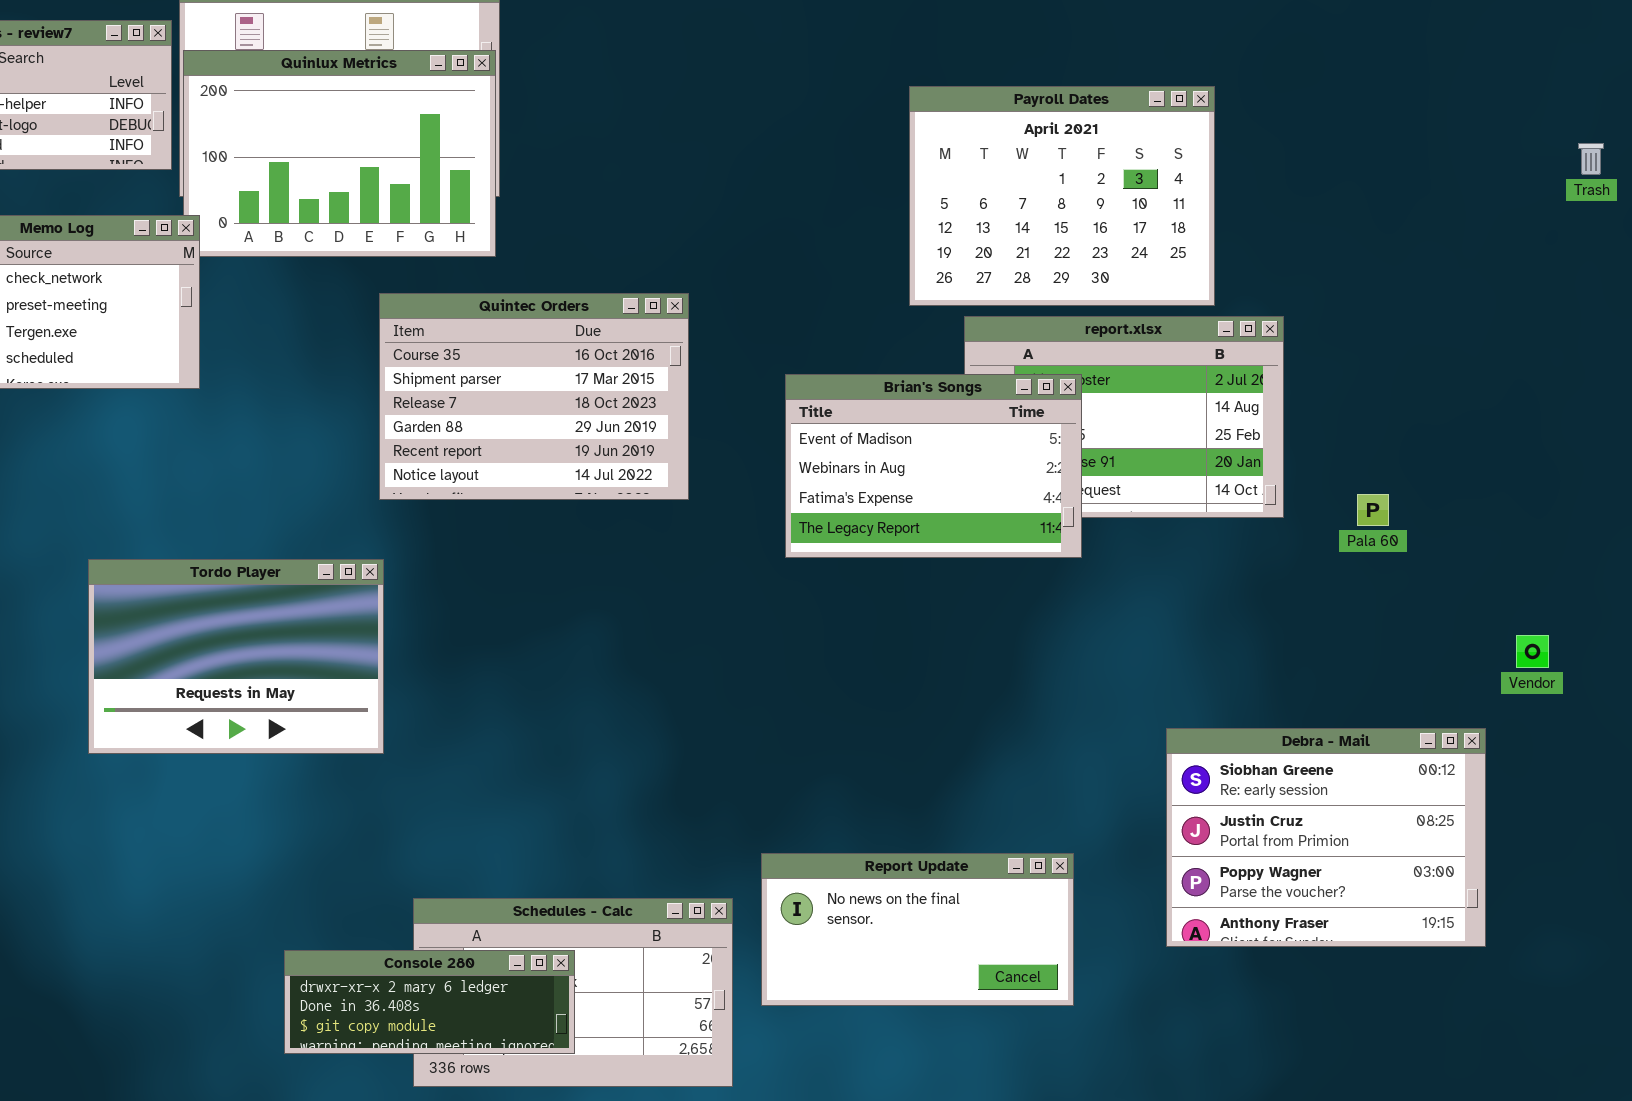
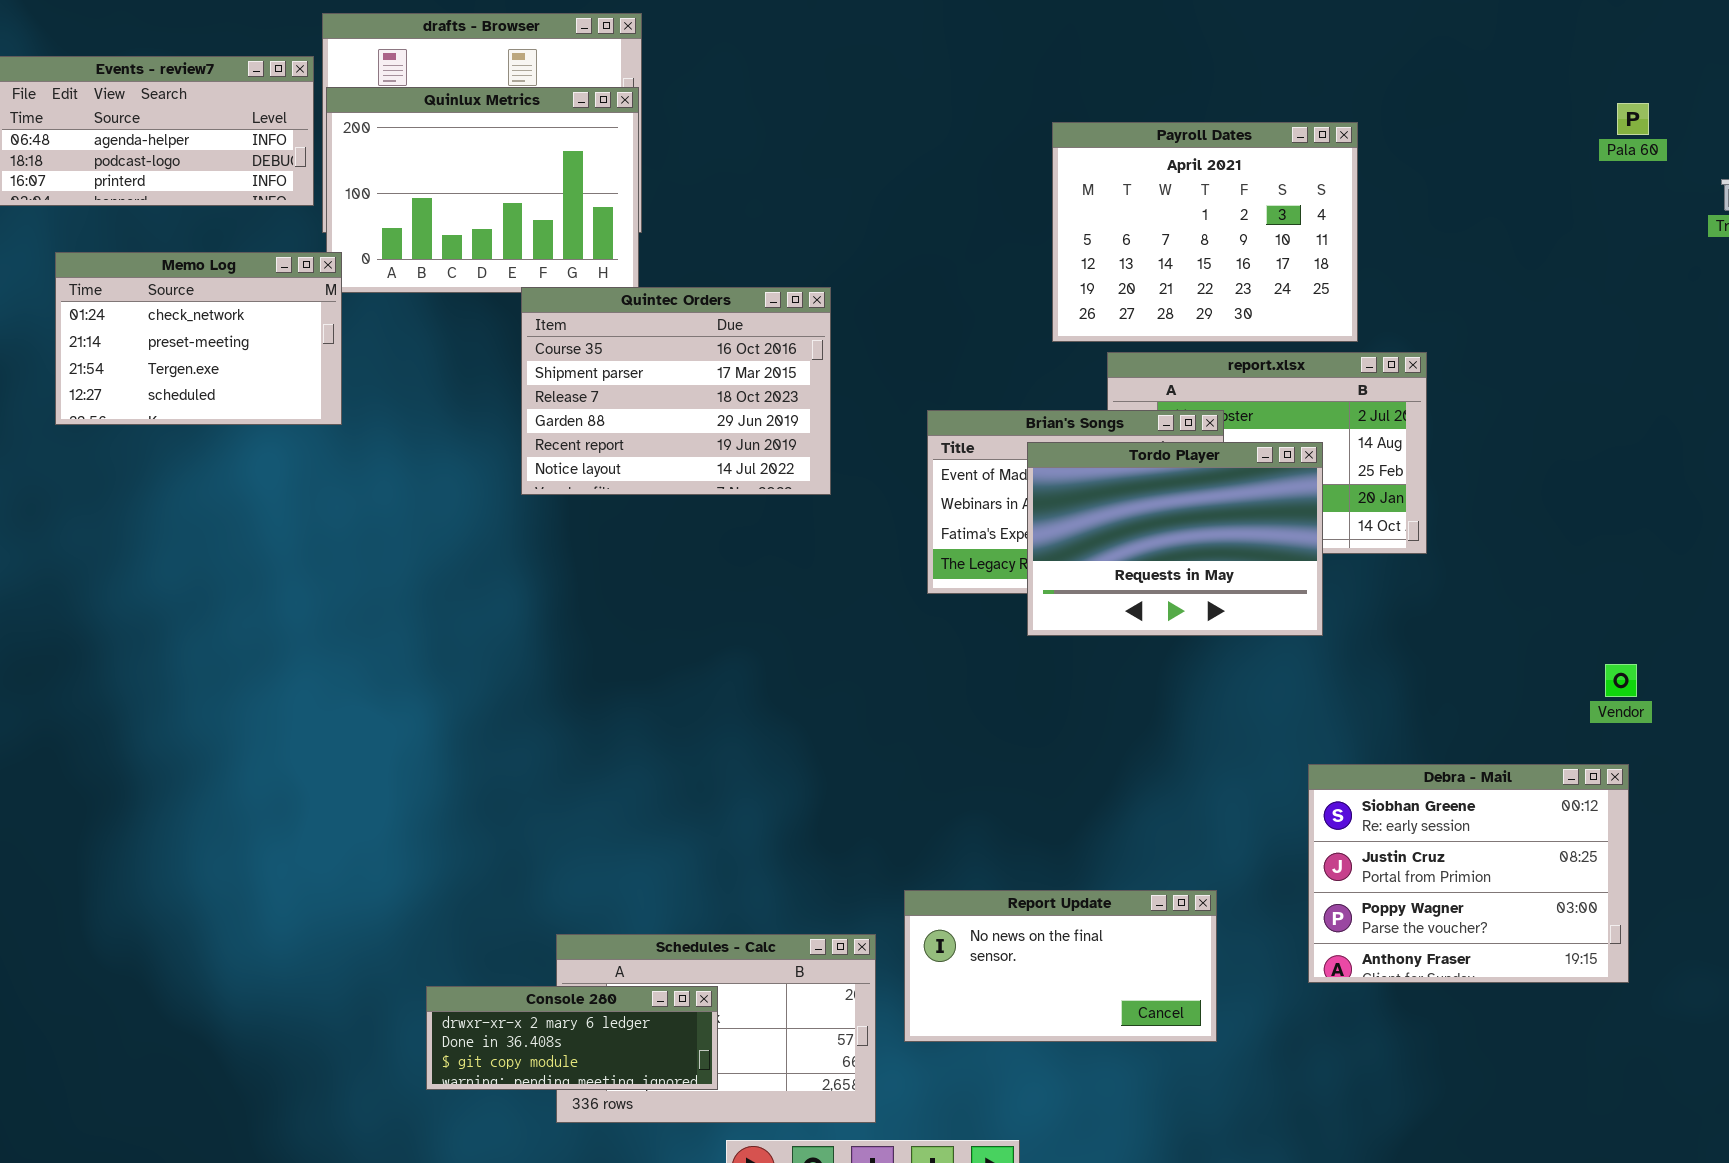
Quintec Orders: [379,293,689,500] -> [521,287,831,495], moved
Pala 60: [1357,494,1389,526] -> [1617,103,1649,135], moved
Tordo Player: [88,559,384,754] -> [1027,442,1323,636], moved
Vendor: [1516,635,1549,668] -> [1605,664,1637,697], moved

